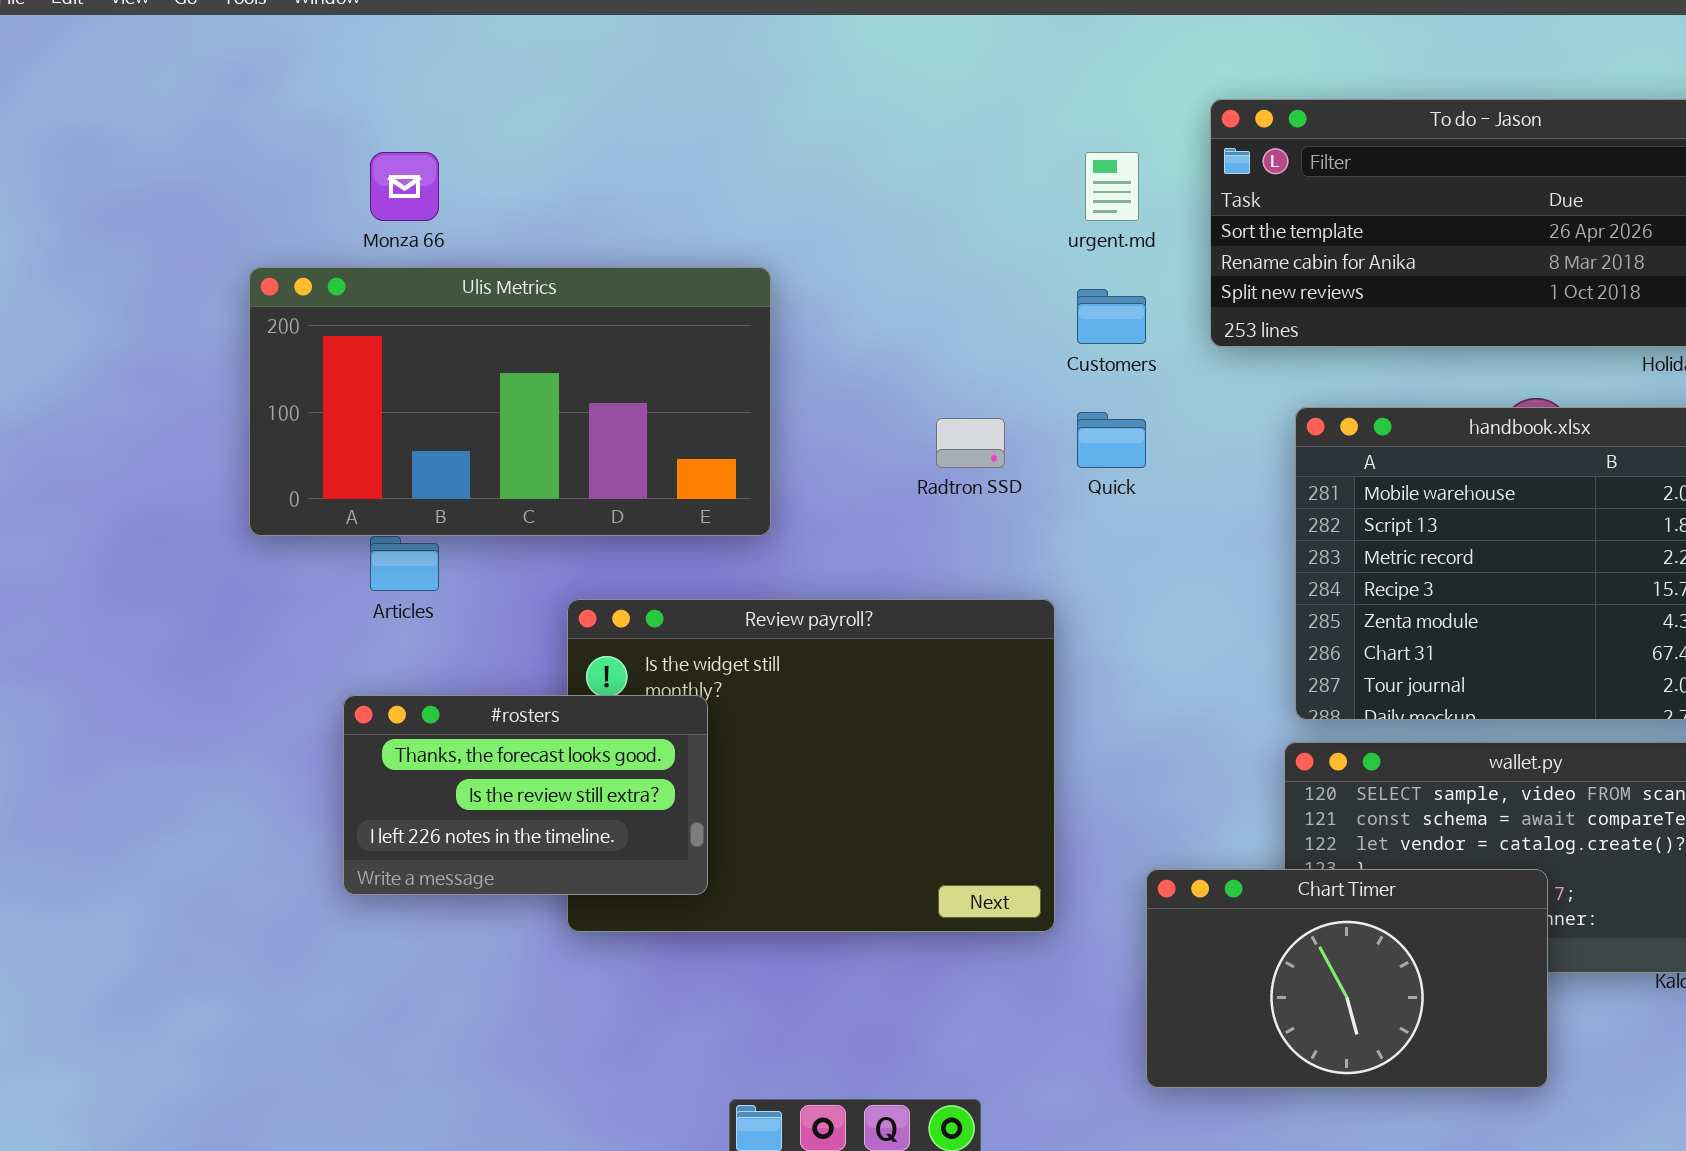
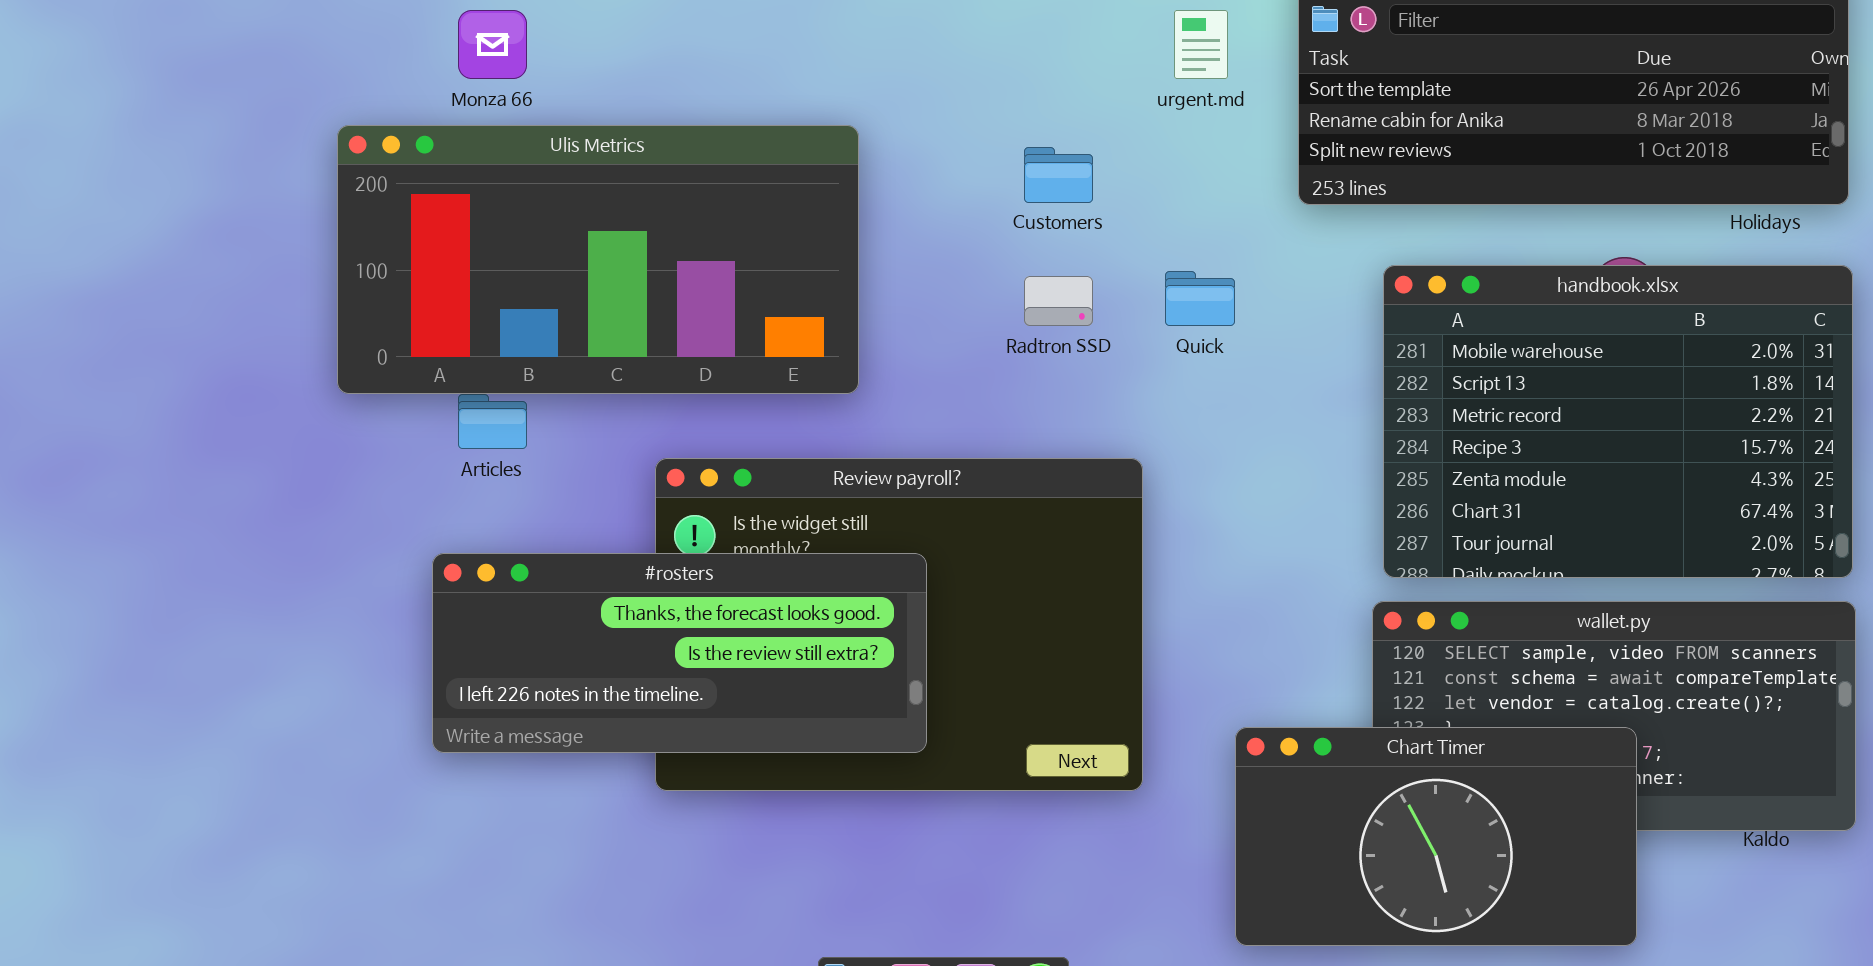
Customers: [1077,289,1146,344] -> [1024,147,1093,203], moved
#rosters: [343,695,708,895] -> [432,553,927,753], resized

